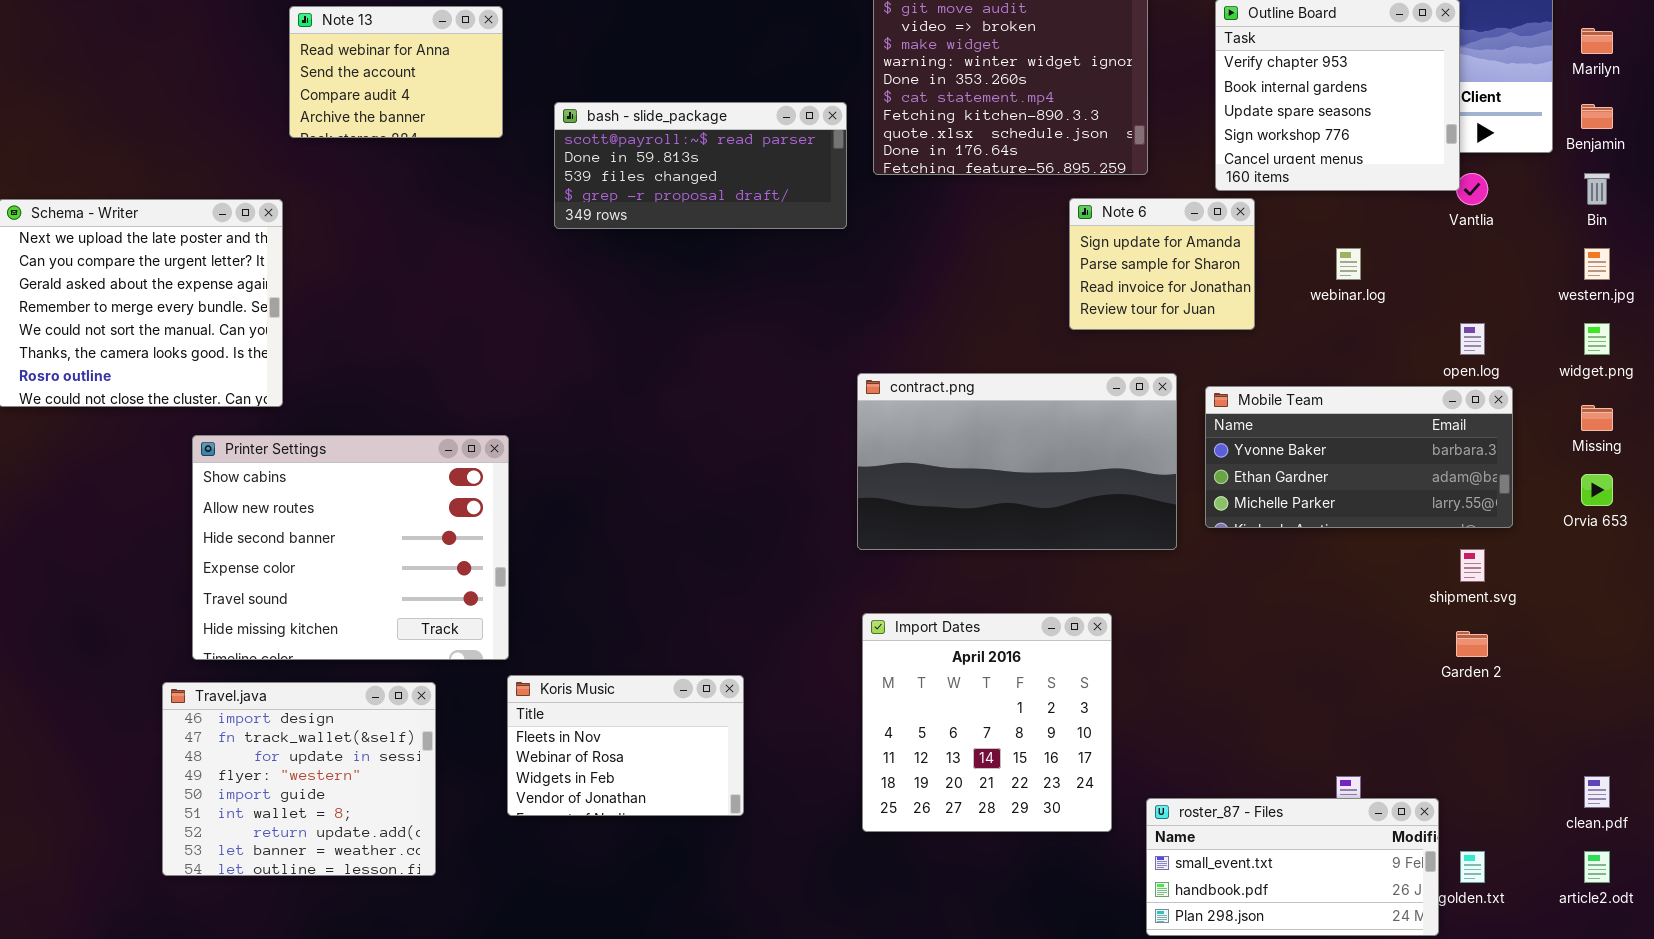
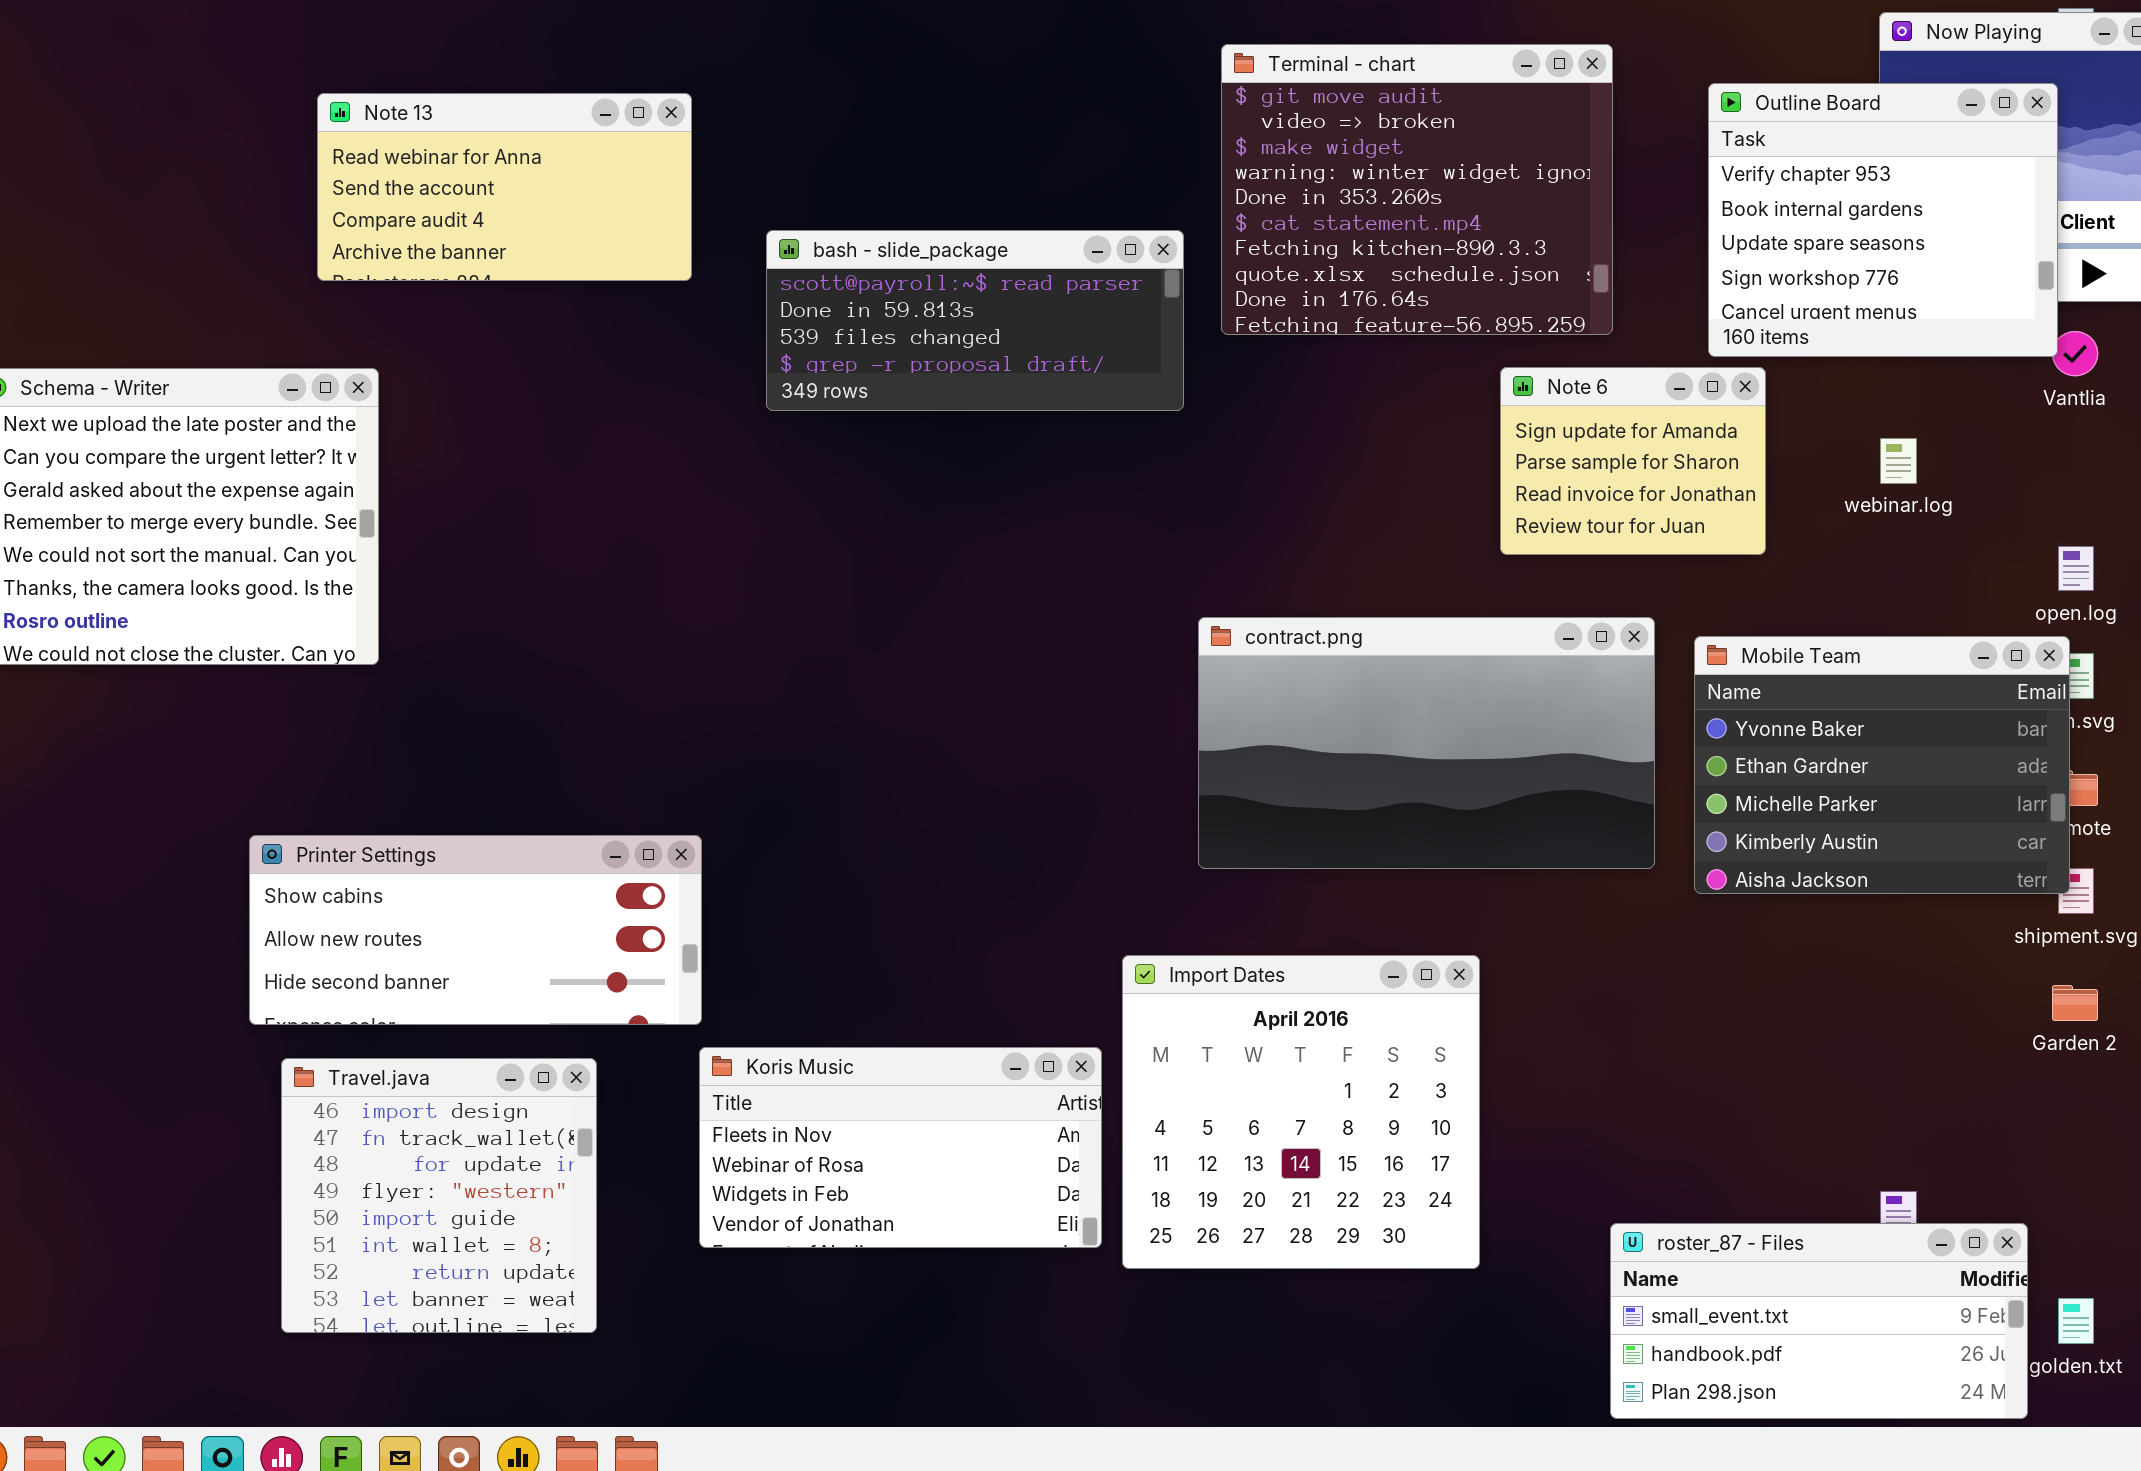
Note 13: [289,6,503,138] -> [317,93,692,281], resized
Mobile Team: [1205,386,1513,528] -> [1694,636,2070,894], resized
Printer Settings: [192,435,509,660] -> [249,835,702,1025], resized
Import Dates: [862,613,1112,832] -> [1122,955,1480,1269], moved
Koris Music: [507,675,744,816] -> [699,1047,1102,1248], resized
Travel.java: [162,682,436,876] -> [281,1058,597,1333], resized

